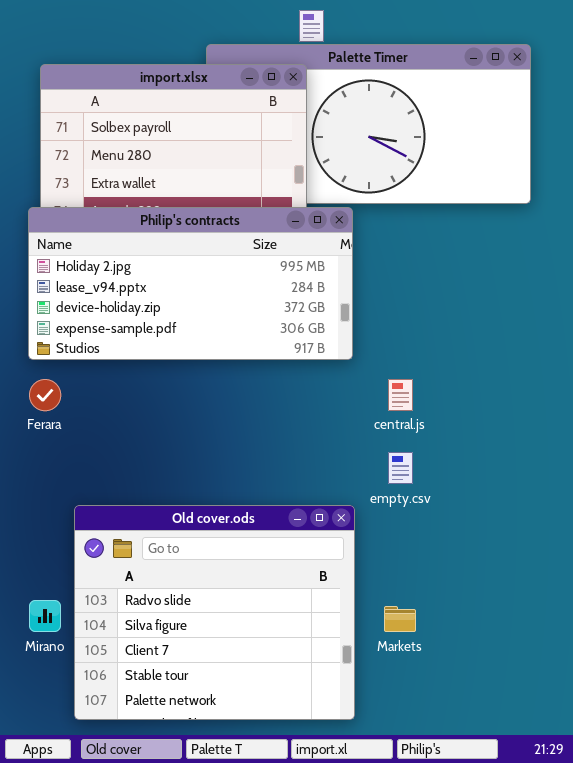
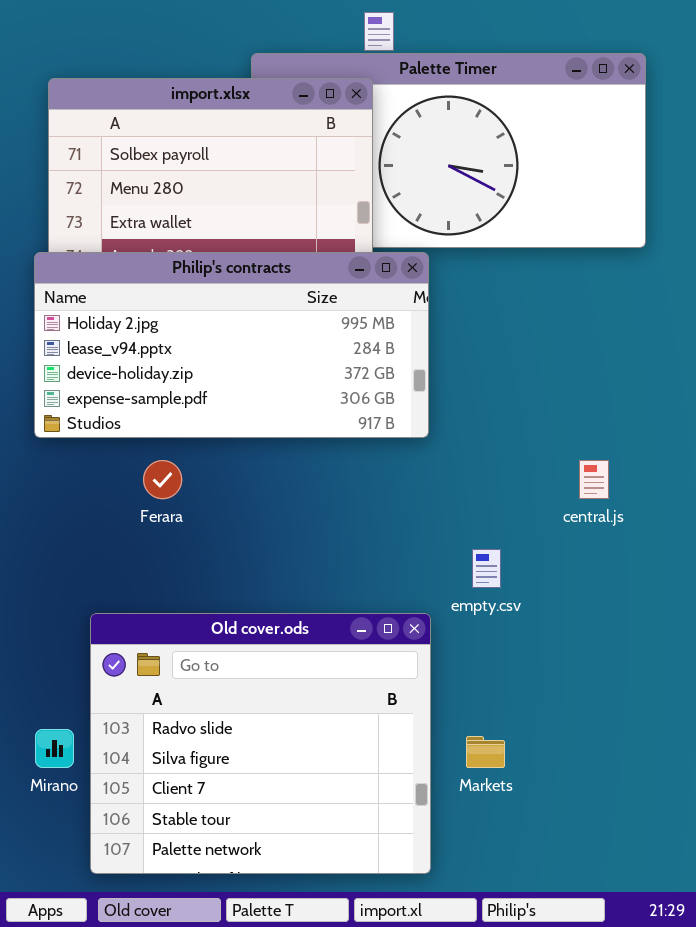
Ferara: [29,379,61,411] -> [143,460,182,499], moved
central.js: [388,379,413,411] -> [579,460,609,499], moved

